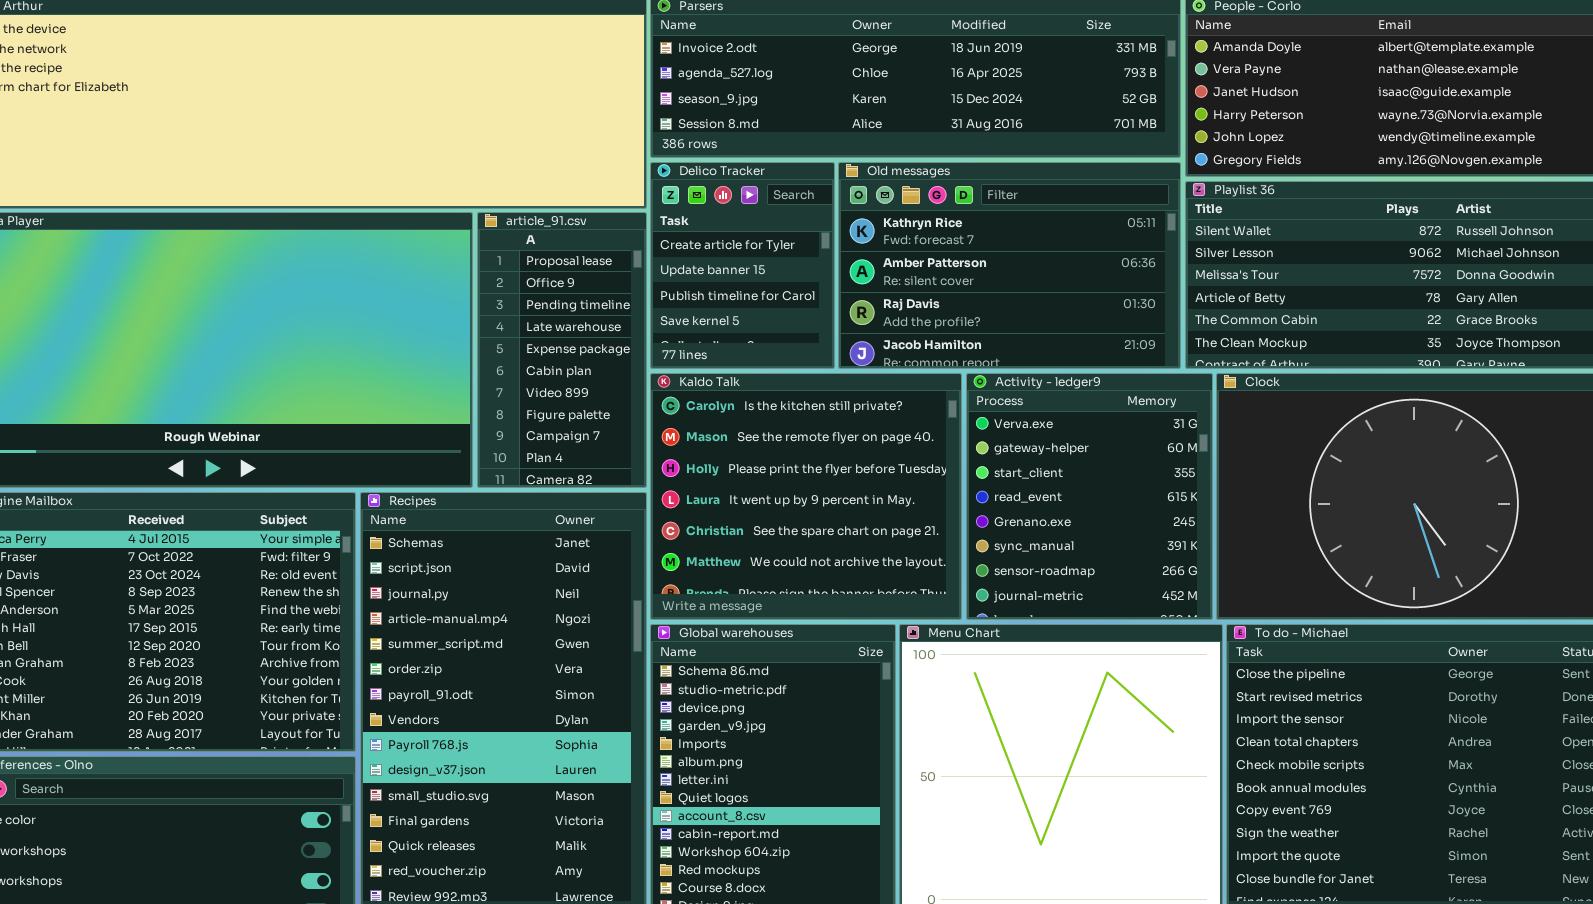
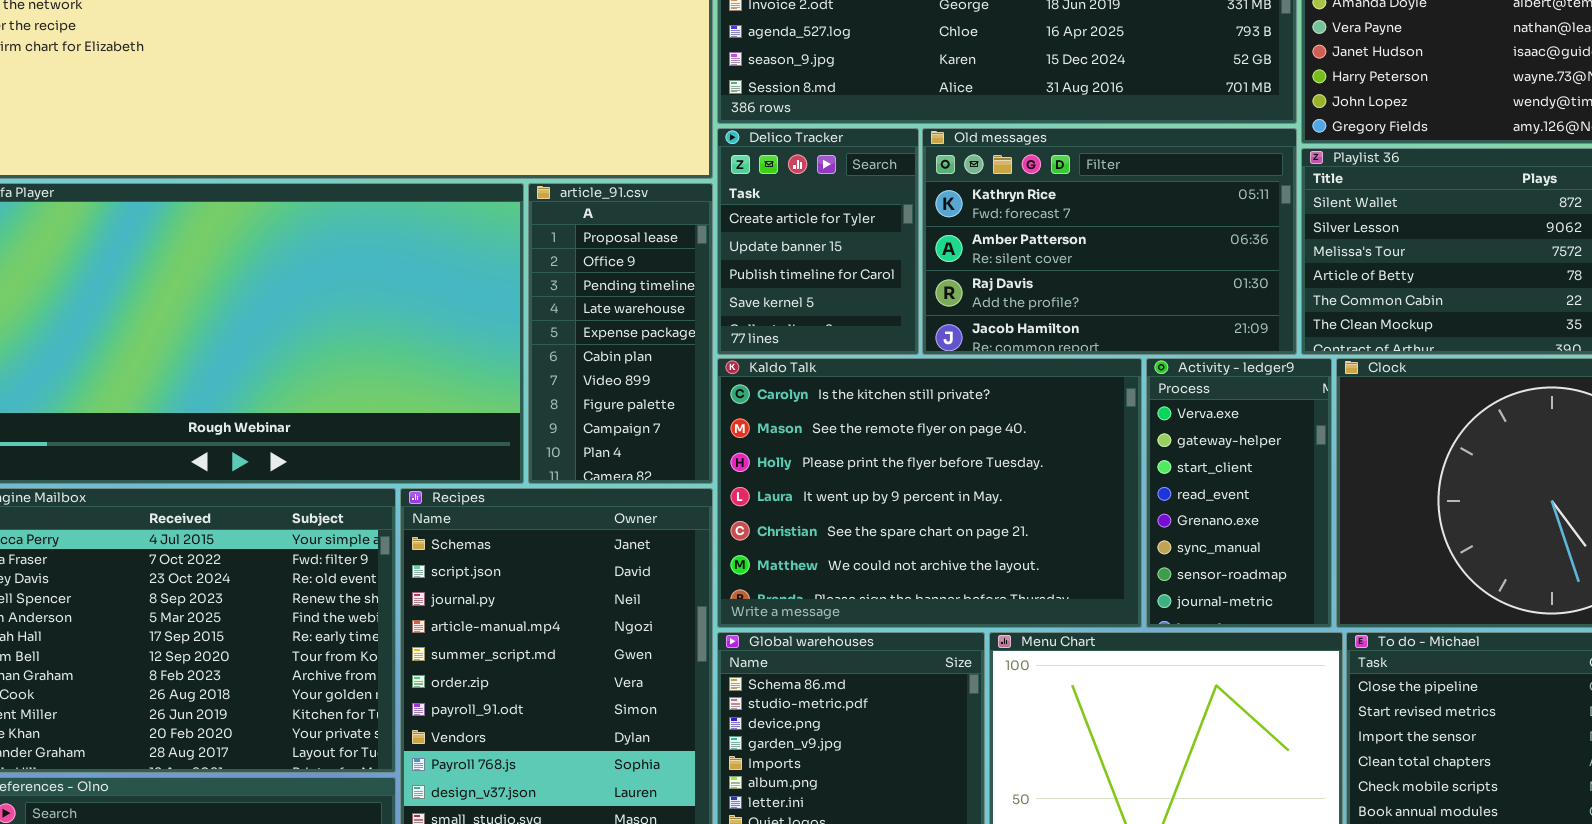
Kaldo Talk: [650,373,962,620] -> [717,358,1142,628], resized
Activity - ledger9: [966,373,1213,620] -> [1146,358,1332,628], resized

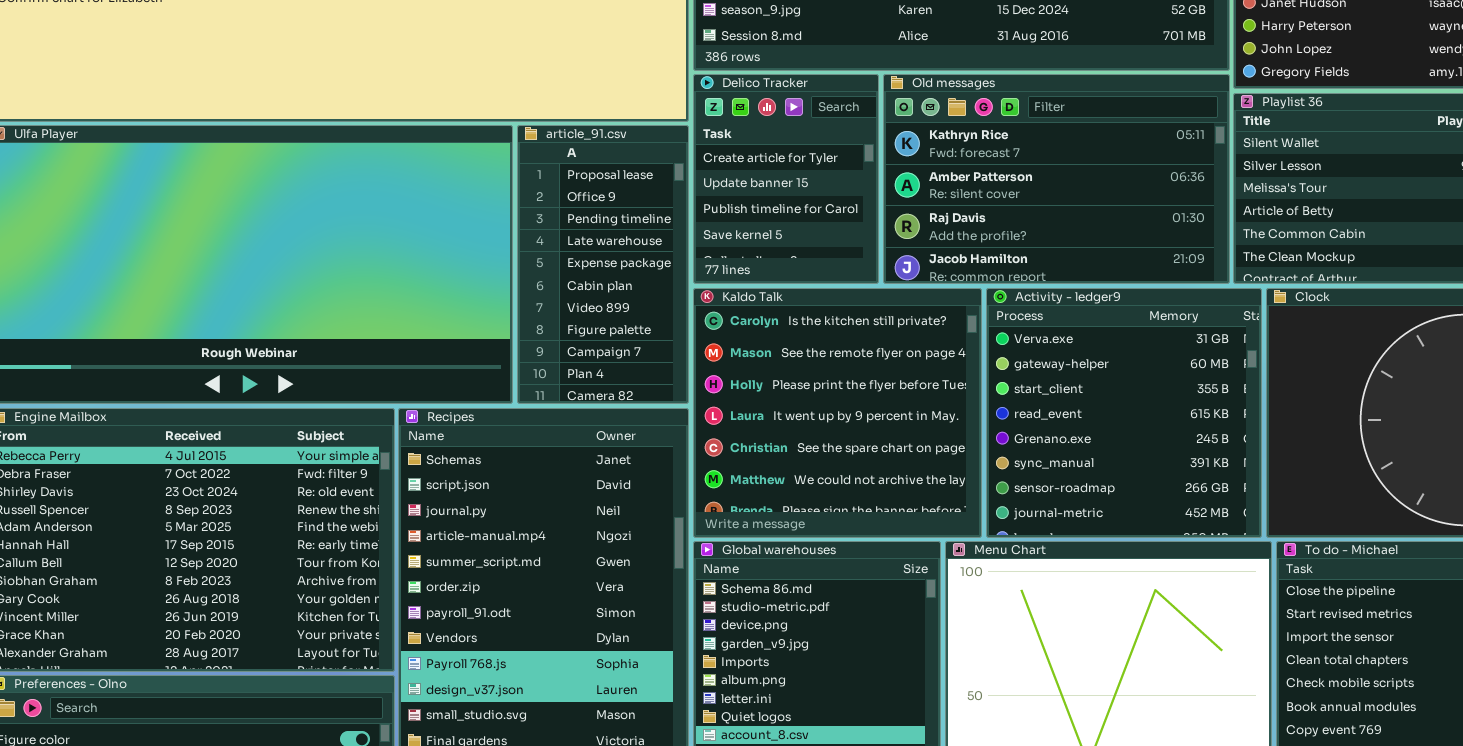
Kaldo Talk: [717,358,1142,628] -> [693,288,982,538], resized
Activity - ledger9: [1146,358,1332,628] -> [986,288,1262,538], resized

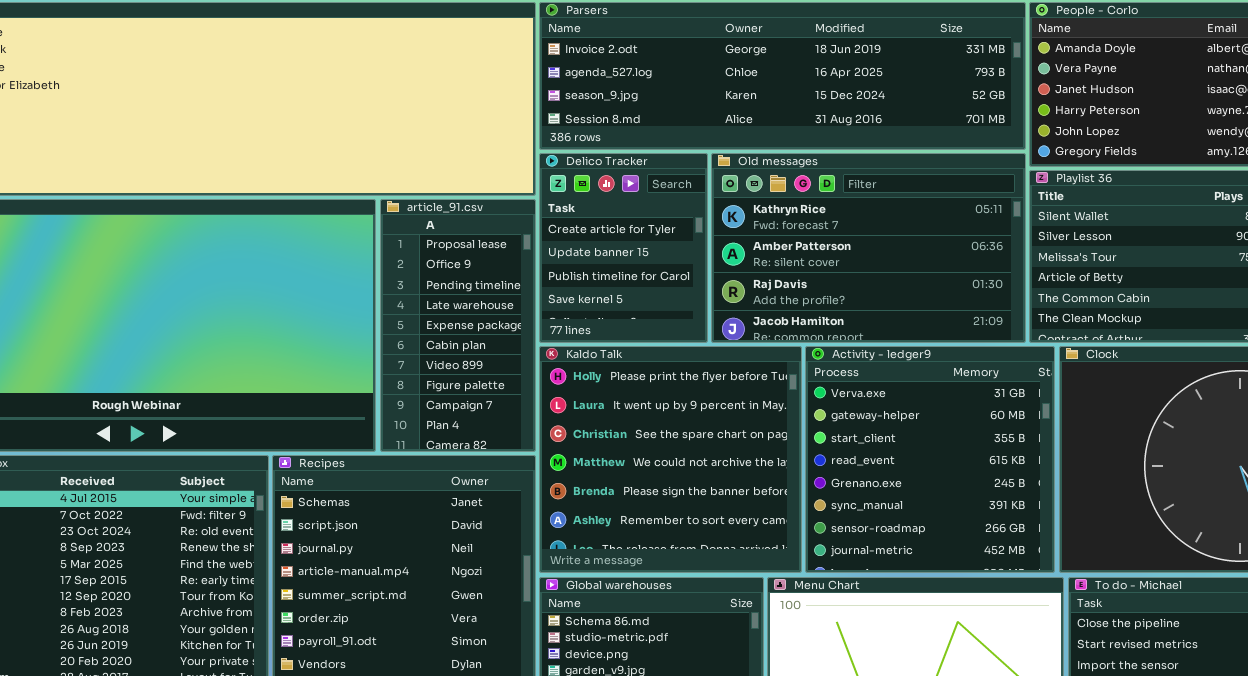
Kaldo Talk: [693,288,982,538] -> [539,346,802,573], scrolled down 2 rows

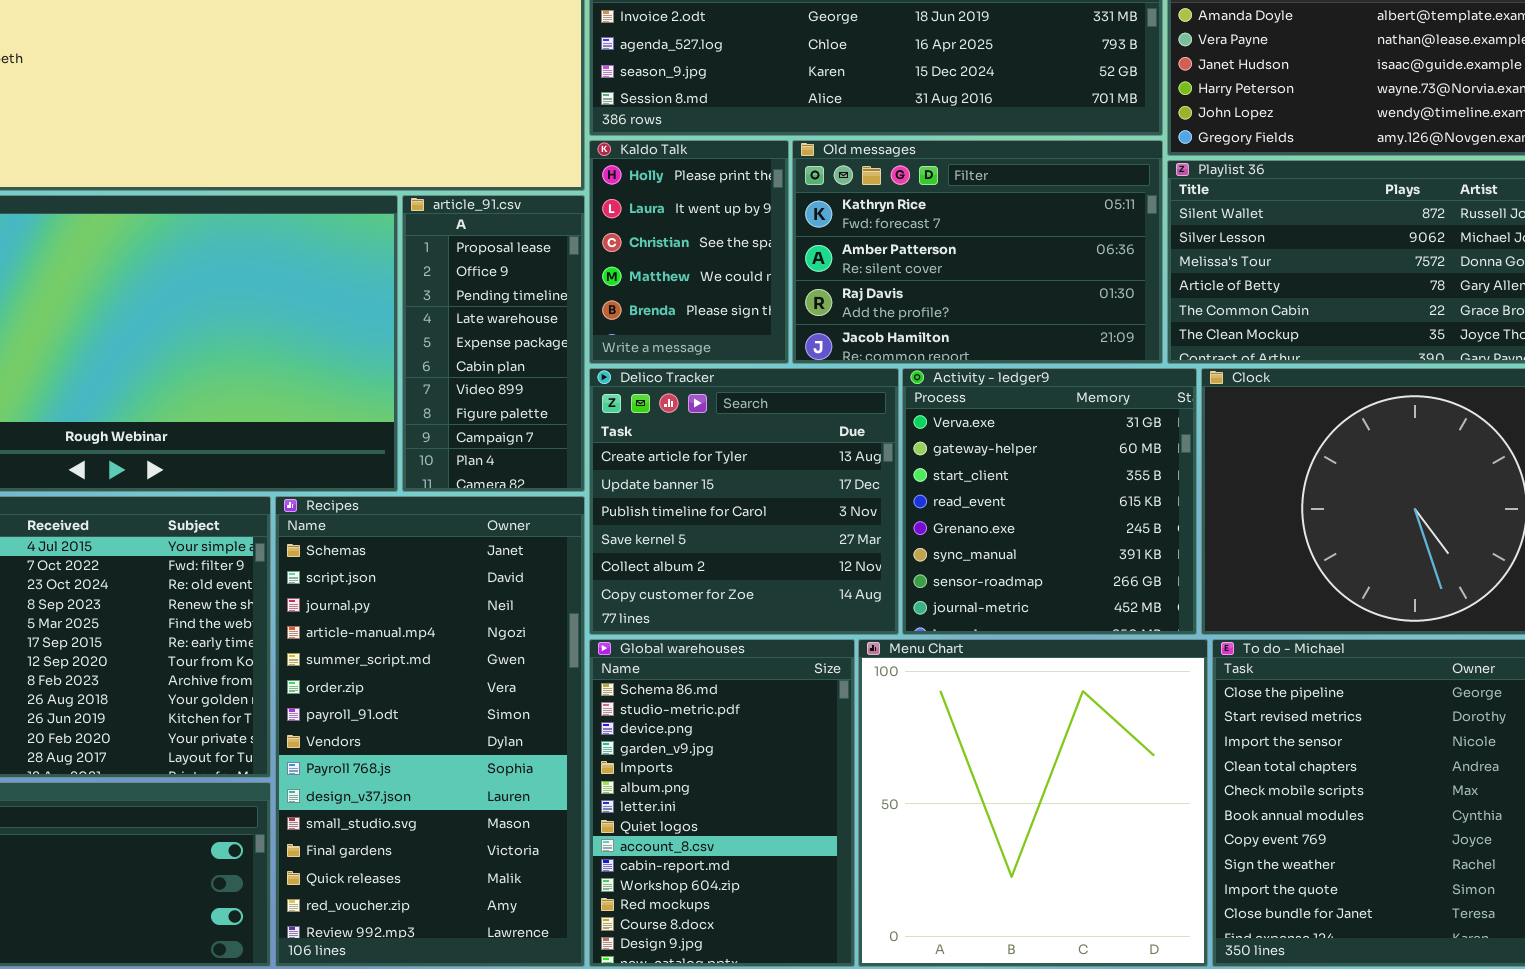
Delico Tracker: [539,153,708,343] -> [589,368,899,635], moved, resized
Kaldo Talk: [539,346,802,573] -> [589,140,789,364], moved, resized

